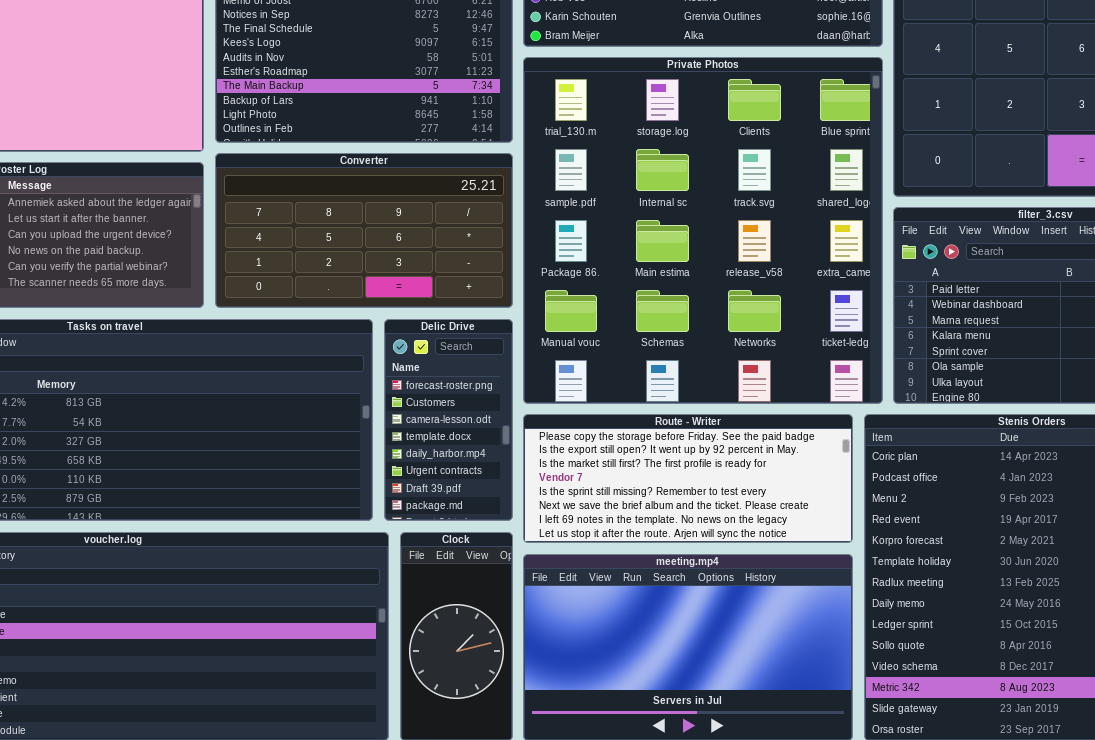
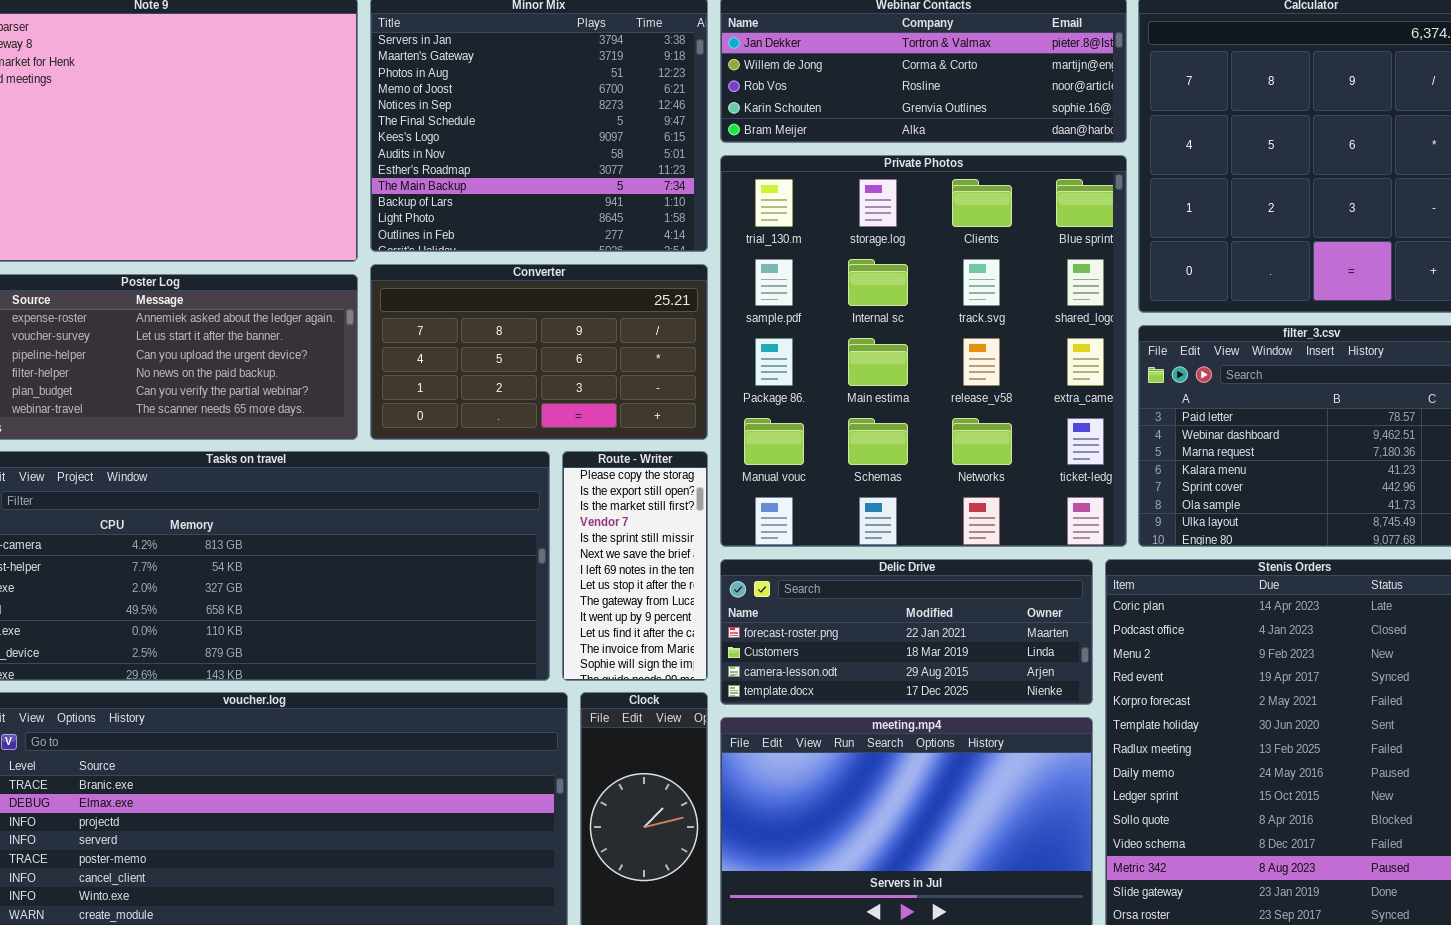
Delic Drive: [384,319,513,521] -> [720,559,1093,705], moved, resized
Route - Writer: [523,414,853,543] -> [562,451,708,681], moved, resized

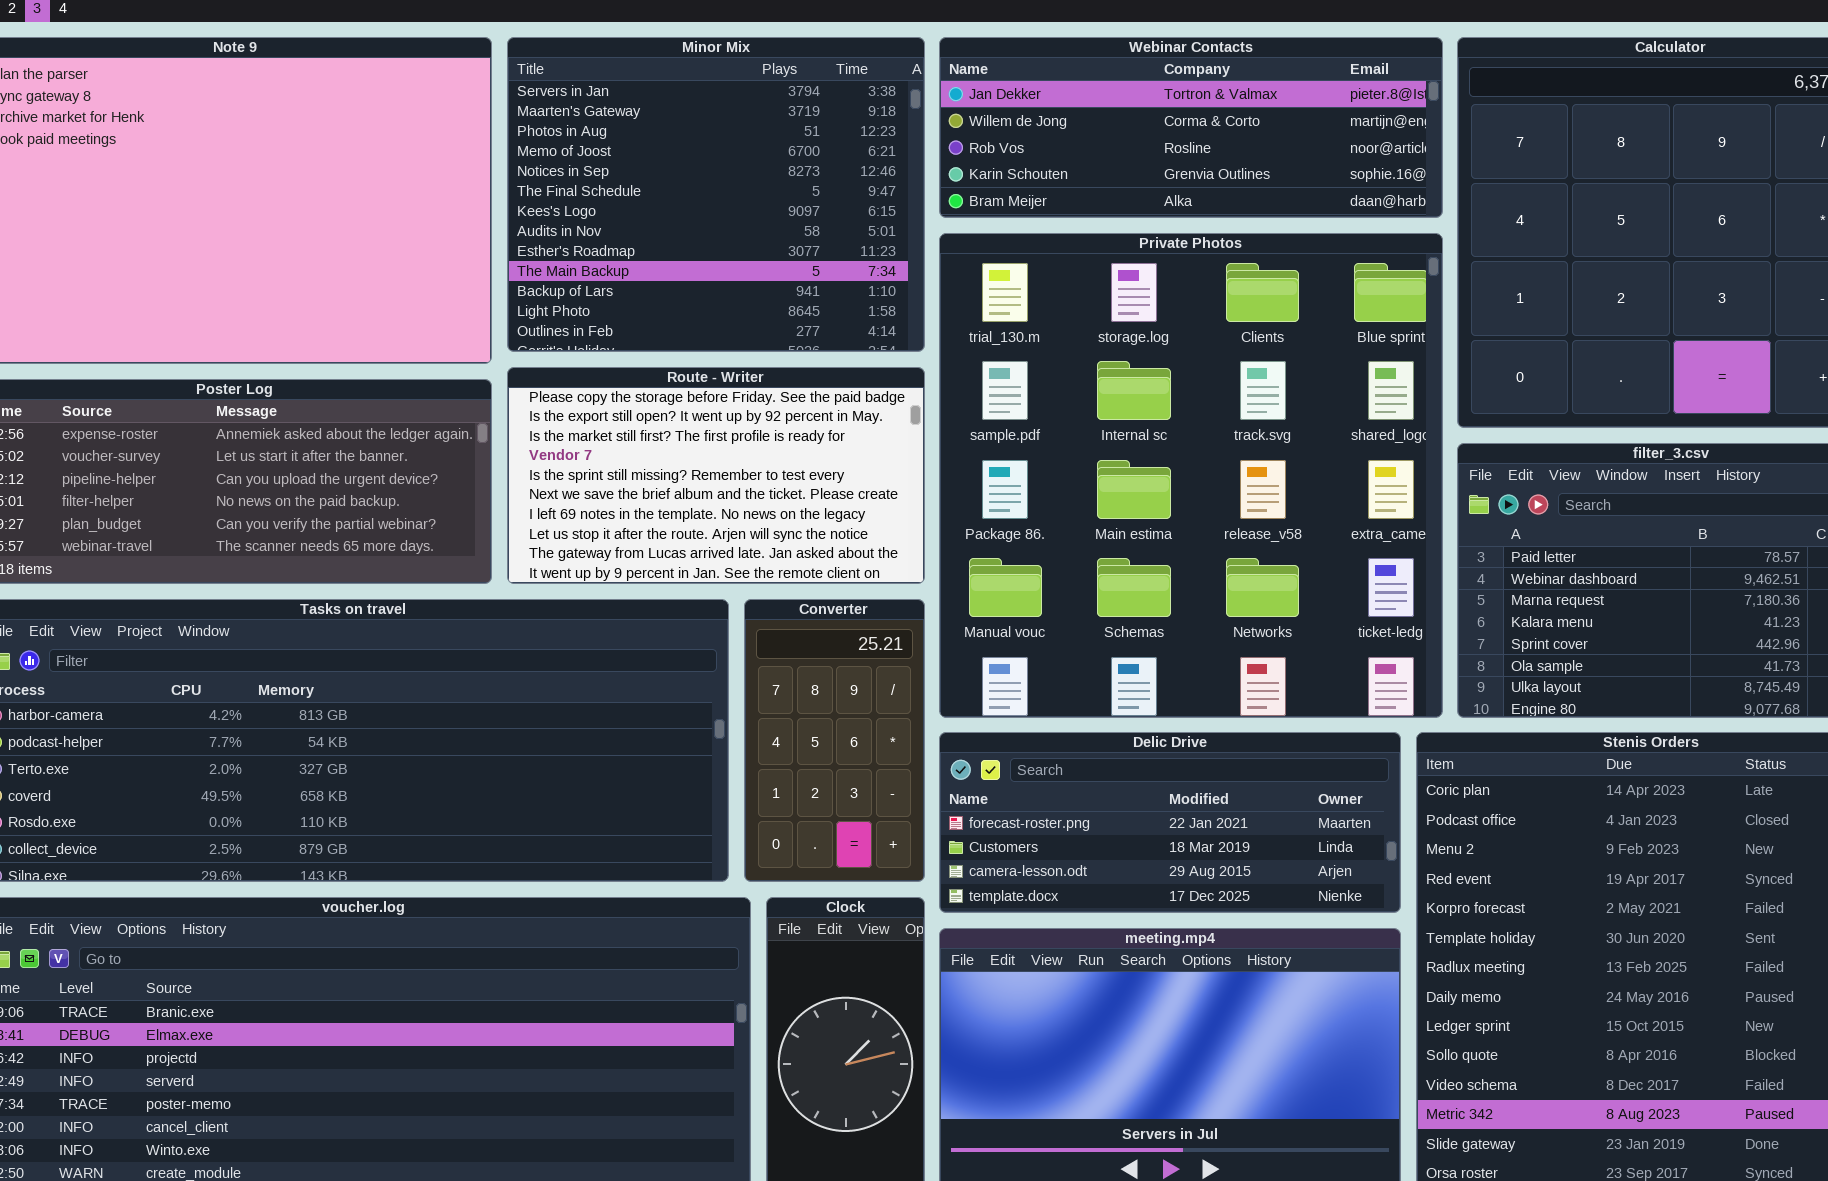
Converter: [370,264,708,440] -> [744,599,925,882], moved, resized
Route - Writer: [562,451,708,681] -> [507,367,925,584], moved, resized

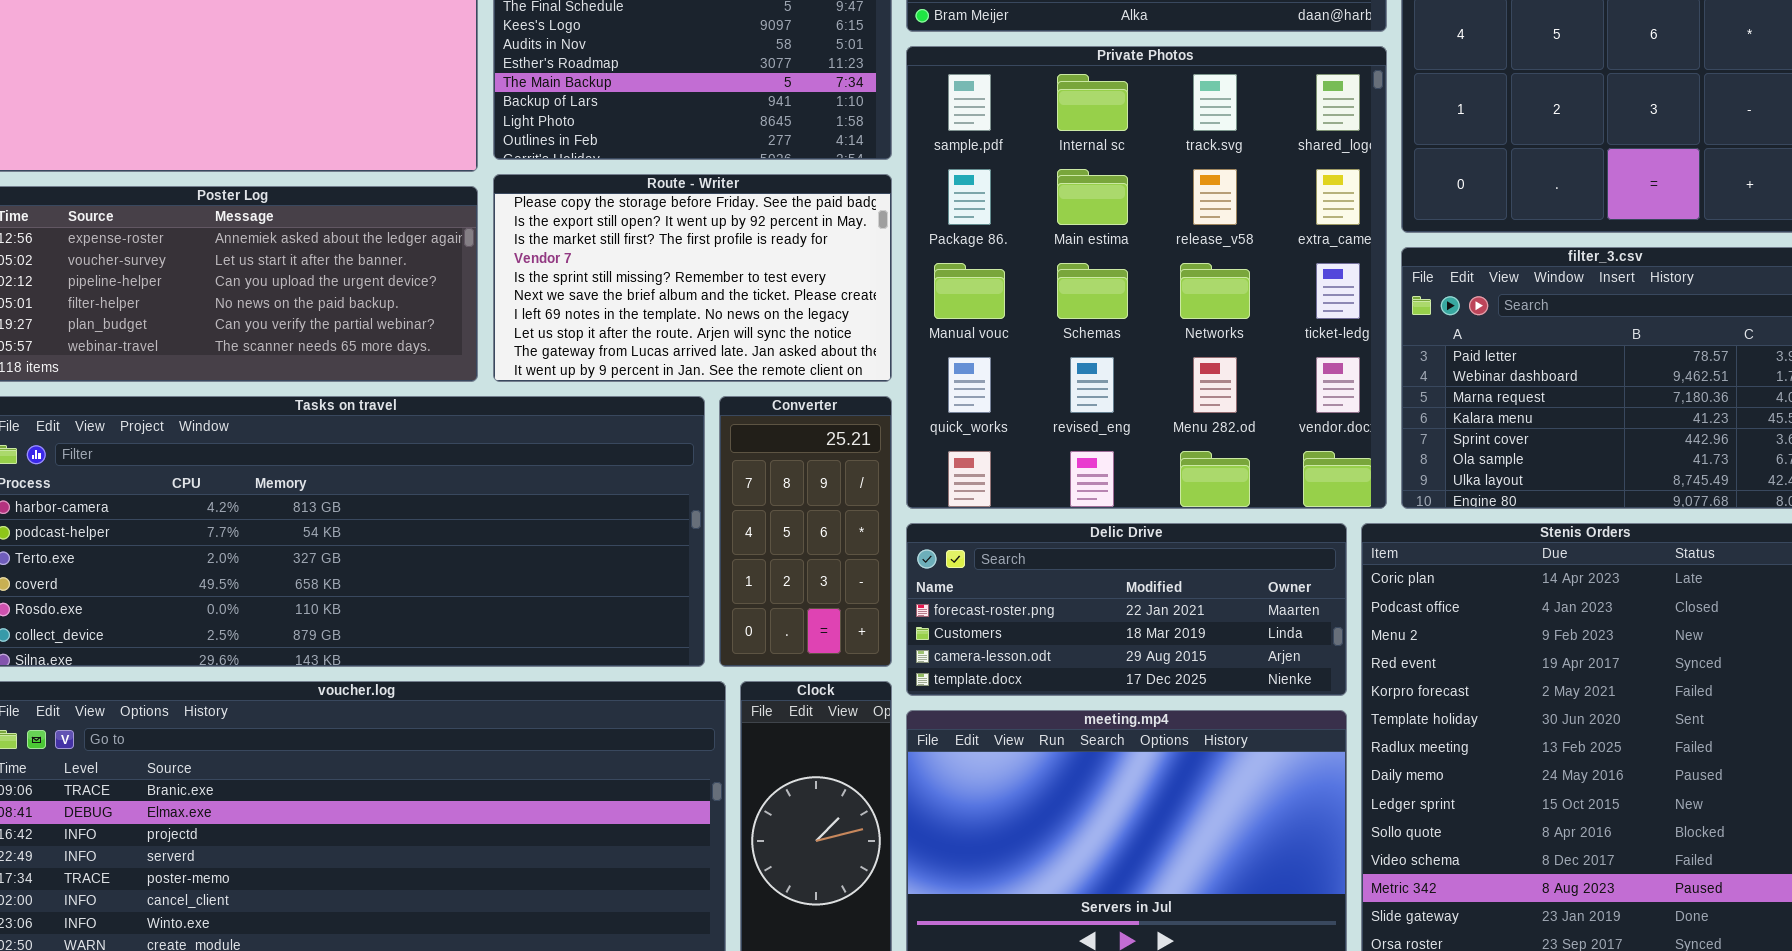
Private Photos: [939,233,1443,718] -> [906,46,1387,509], scrolled down 1 row

